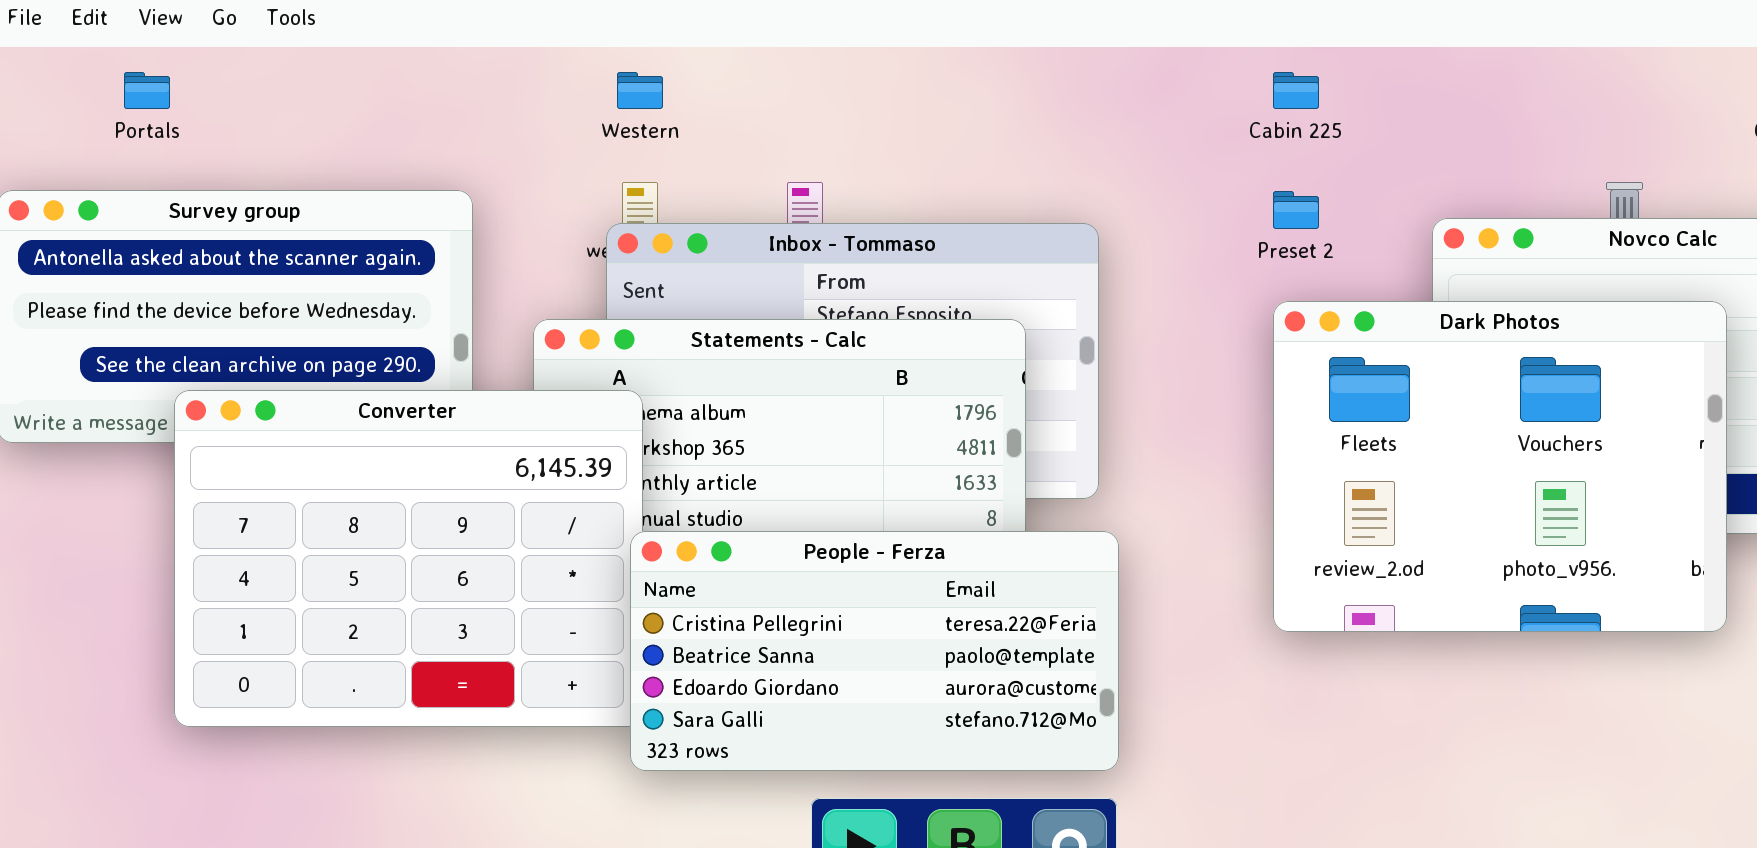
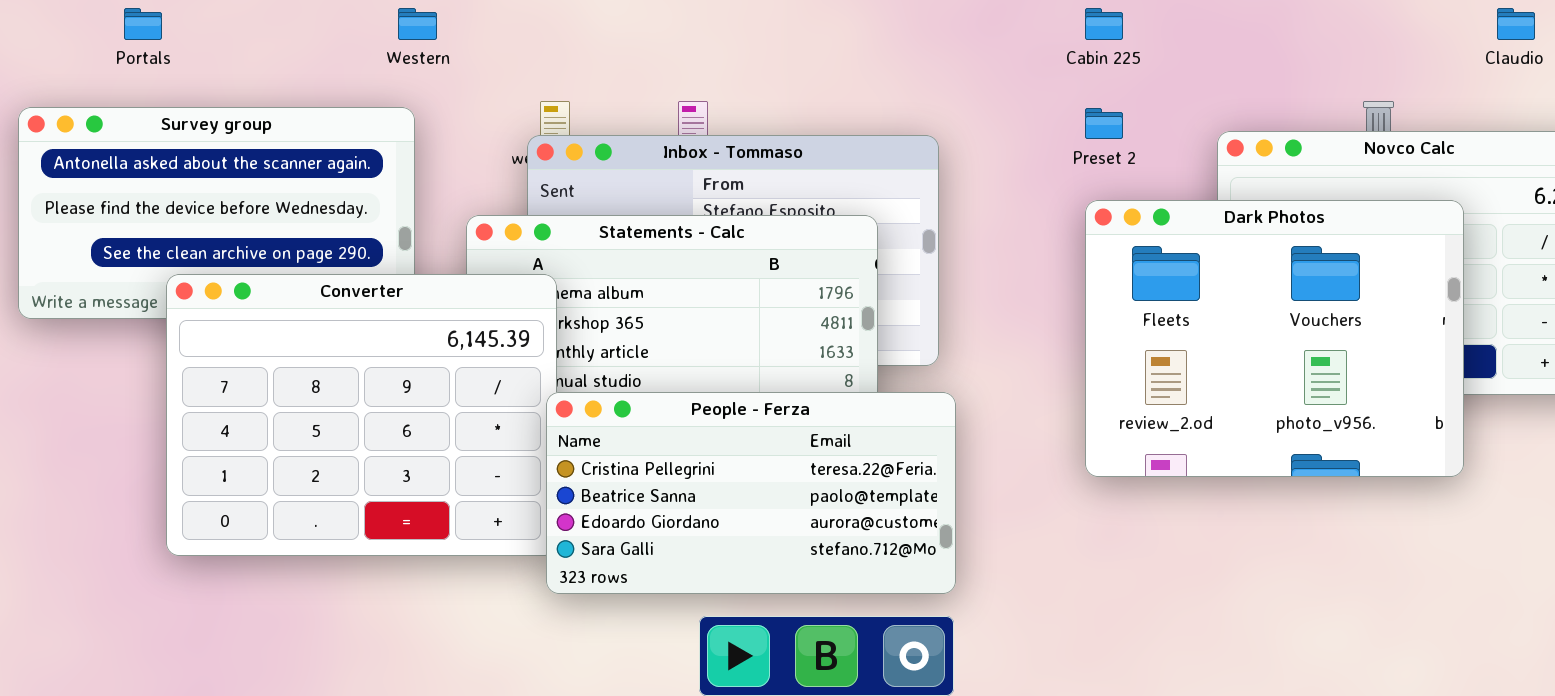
Western: [617,72,663,109] -> [398,8,437,40], moved

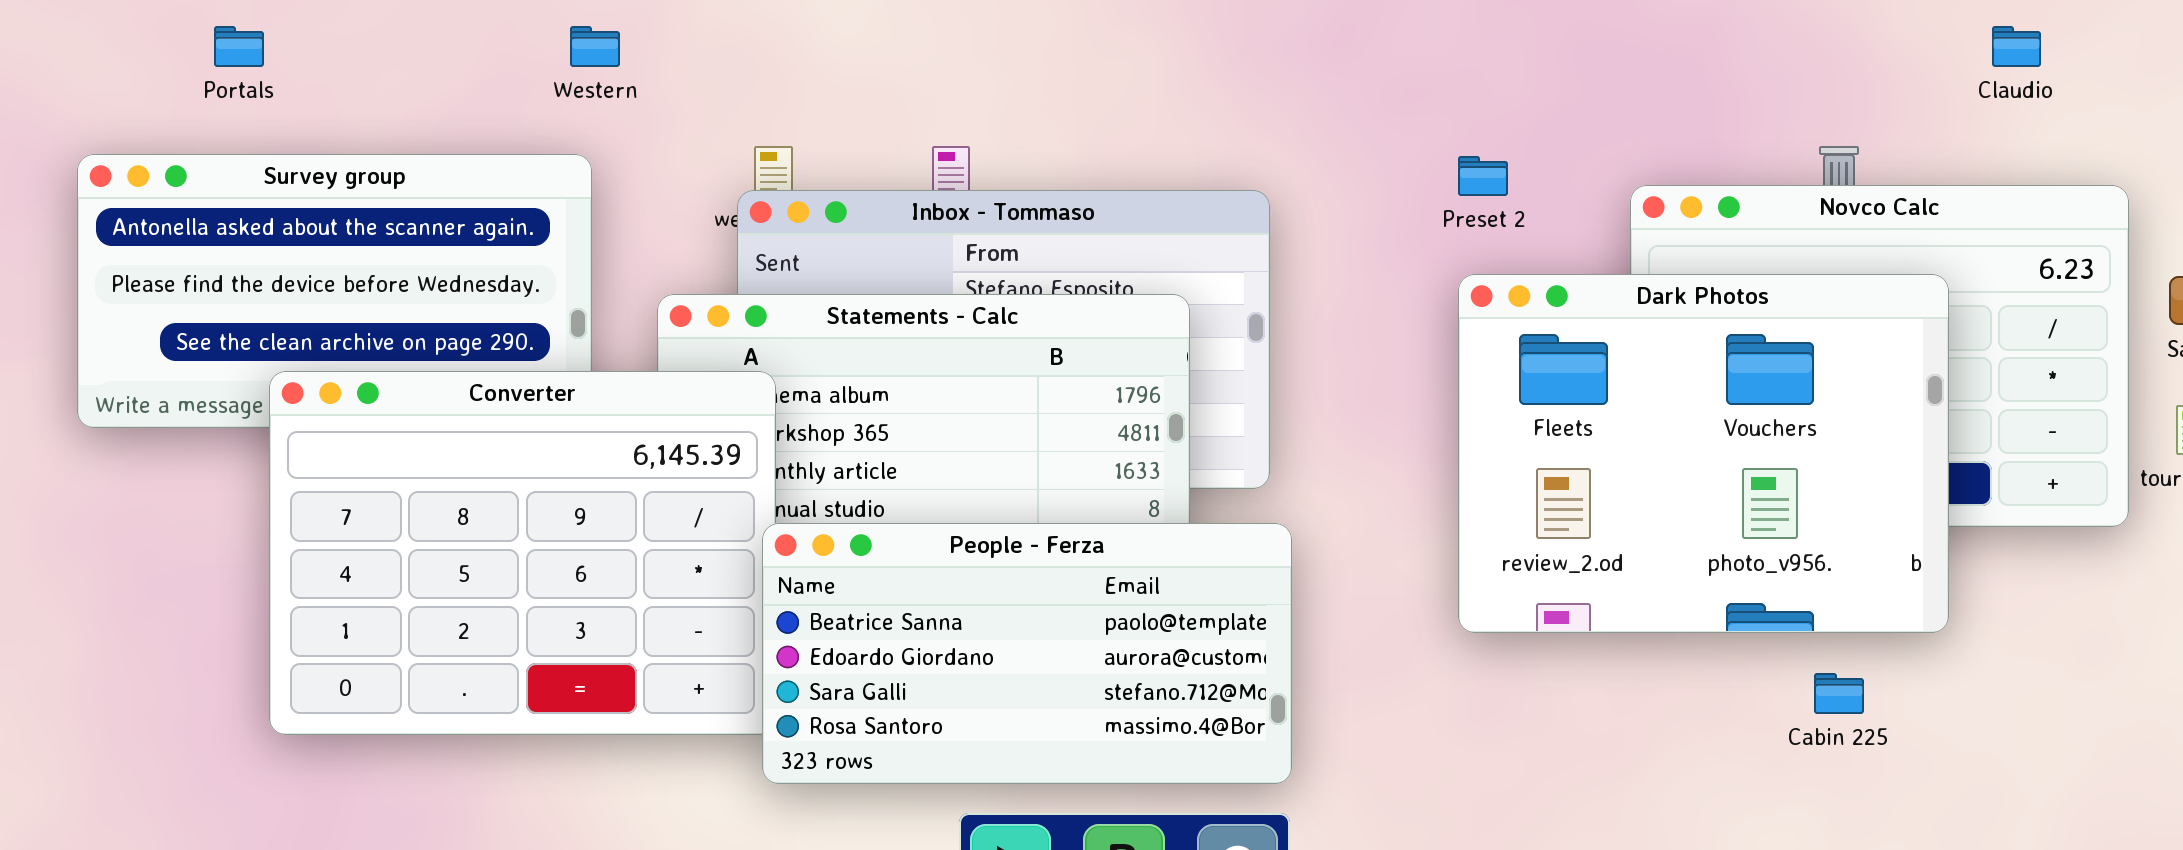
Cabin 225: [1085,8,1123,40] -> [1814,673,1864,714], moved
People - Ferza: [546,392,956,594] -> [762,523,1292,784], scrolled down 1 row

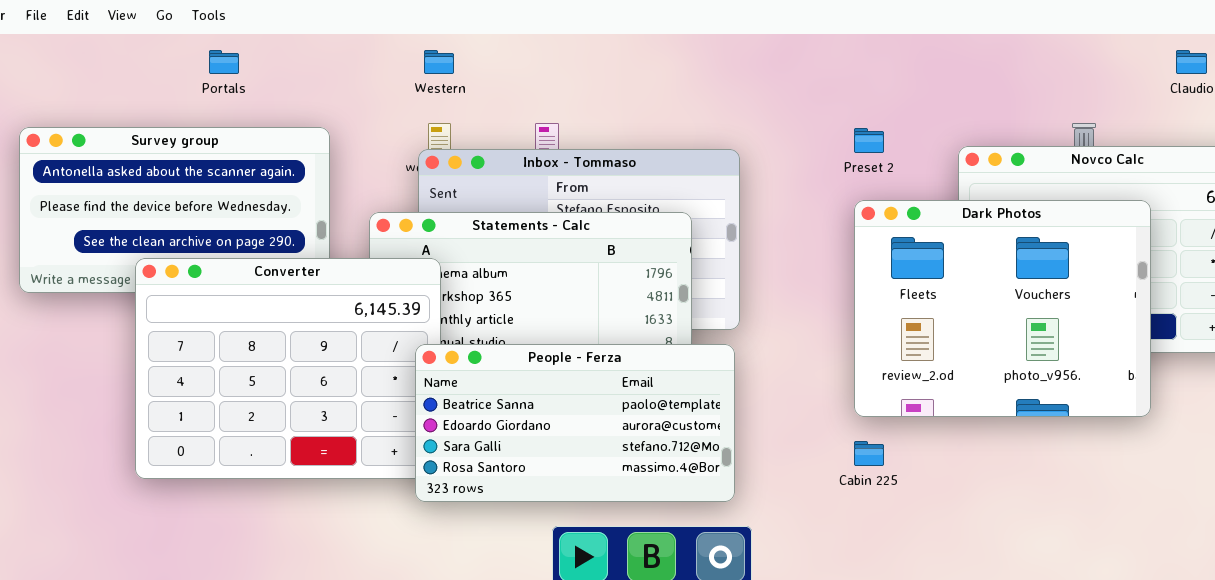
Portals: [214,26,264,67] -> [209,50,239,74], moved
Western: [570,26,620,67] -> [424,50,454,74], moved
People - Ferza: [762,523,1292,784] -> [415,344,735,502], moved
Cabin 225: [1814,673,1864,714] -> [854,441,884,466], moved

